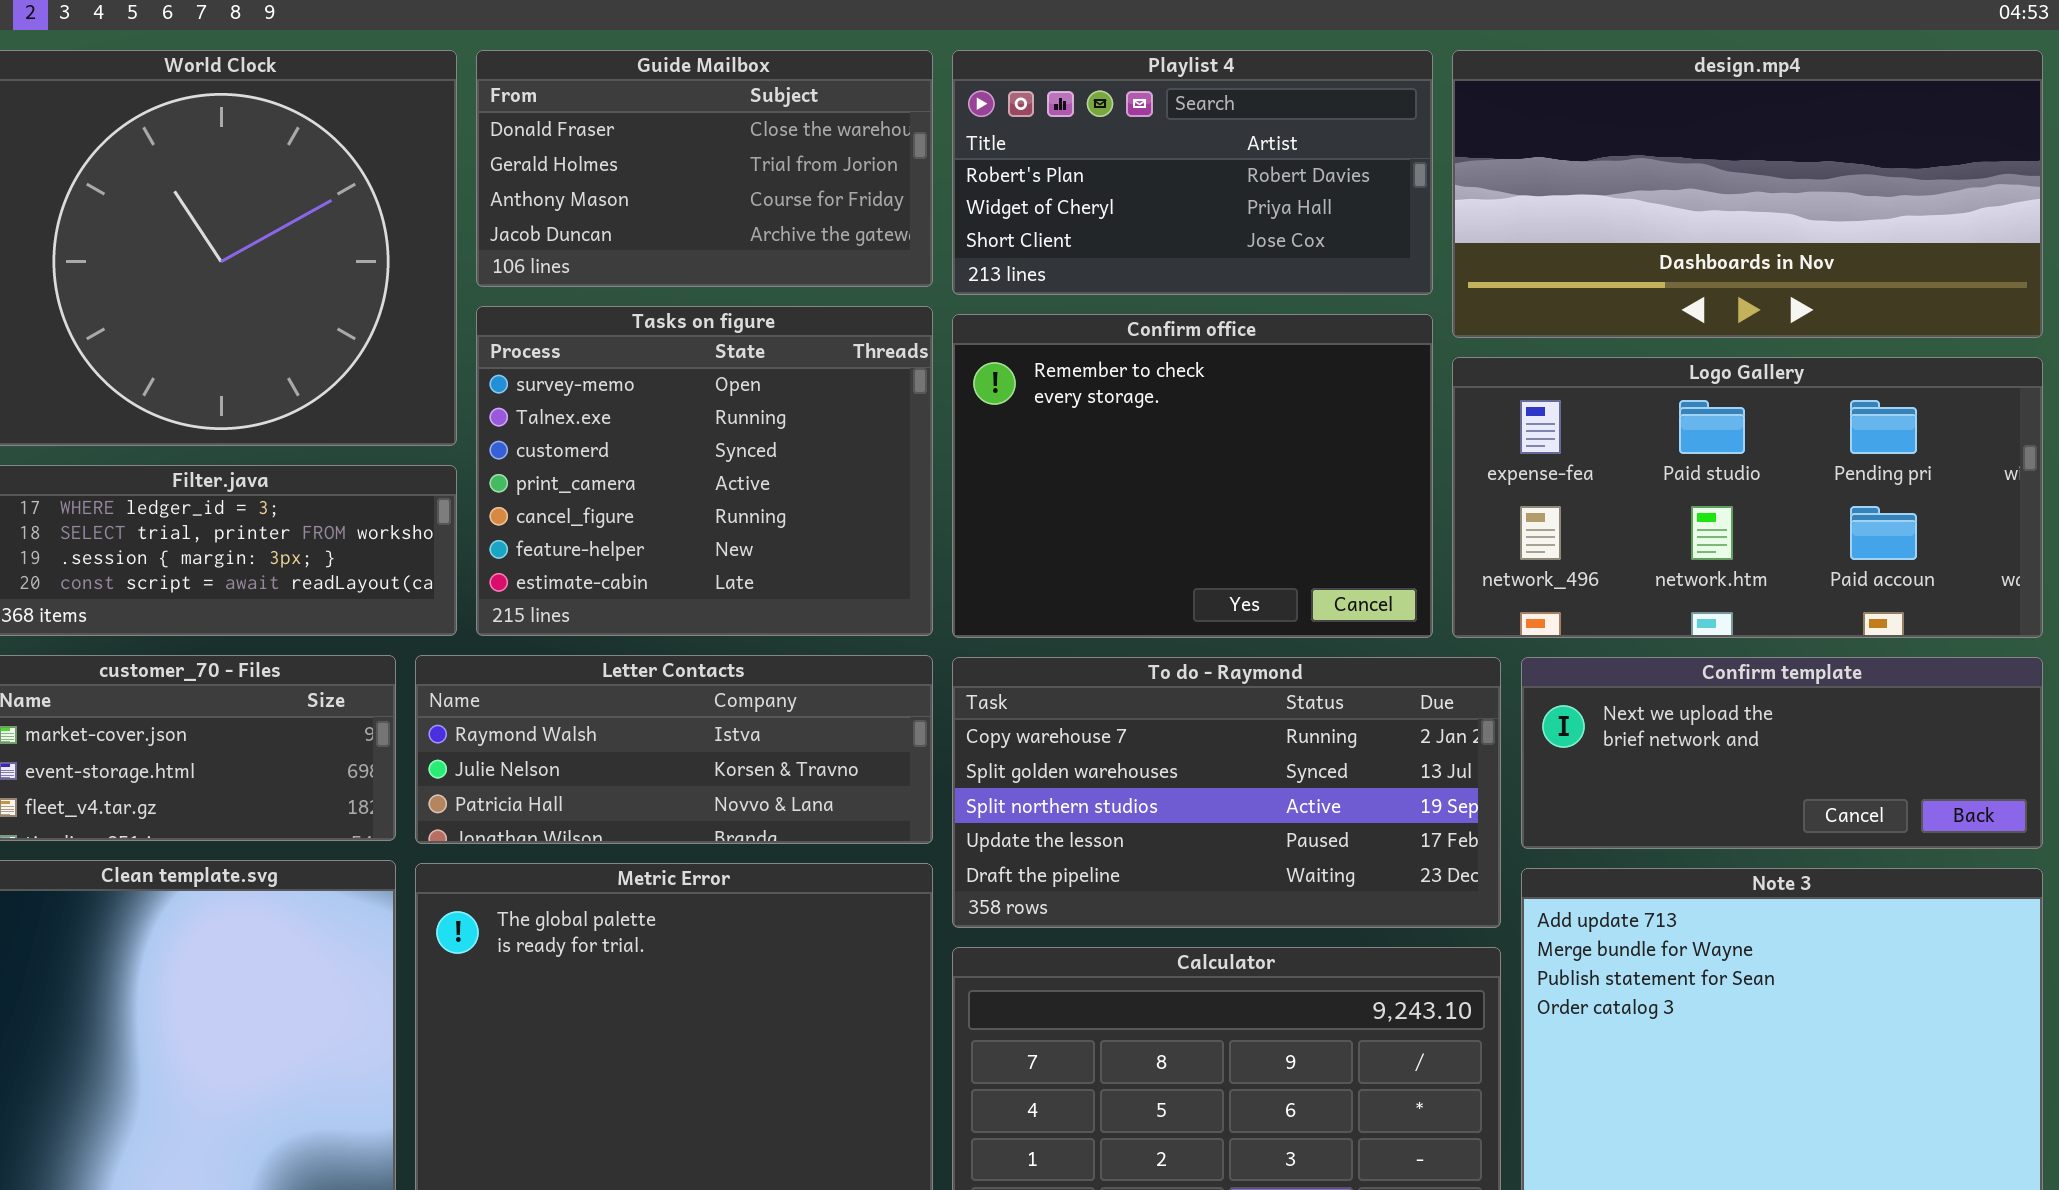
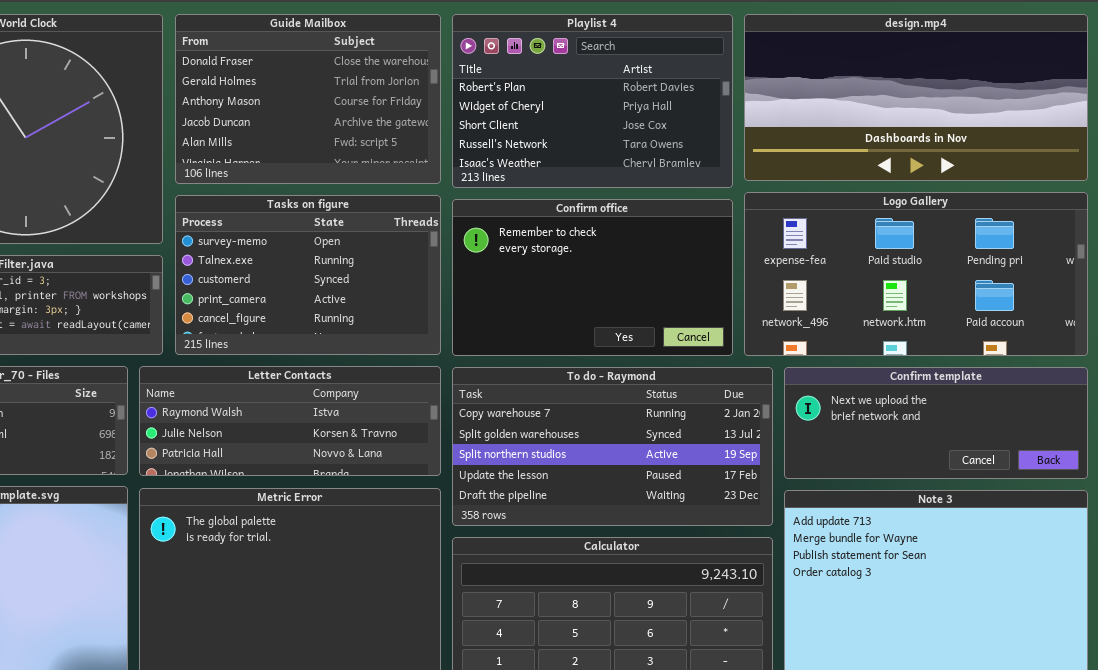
Guide Mailbox: [476,50,933,287] -> [175,14,441,184], resized
Playlist 4: [952,50,1433,295] -> [452,14,733,188], resized
Tasks on figure: [476,306,933,636] -> [175,195,441,355], resized
Confirm office: [952,314,1433,638] -> [452,199,733,356], resized

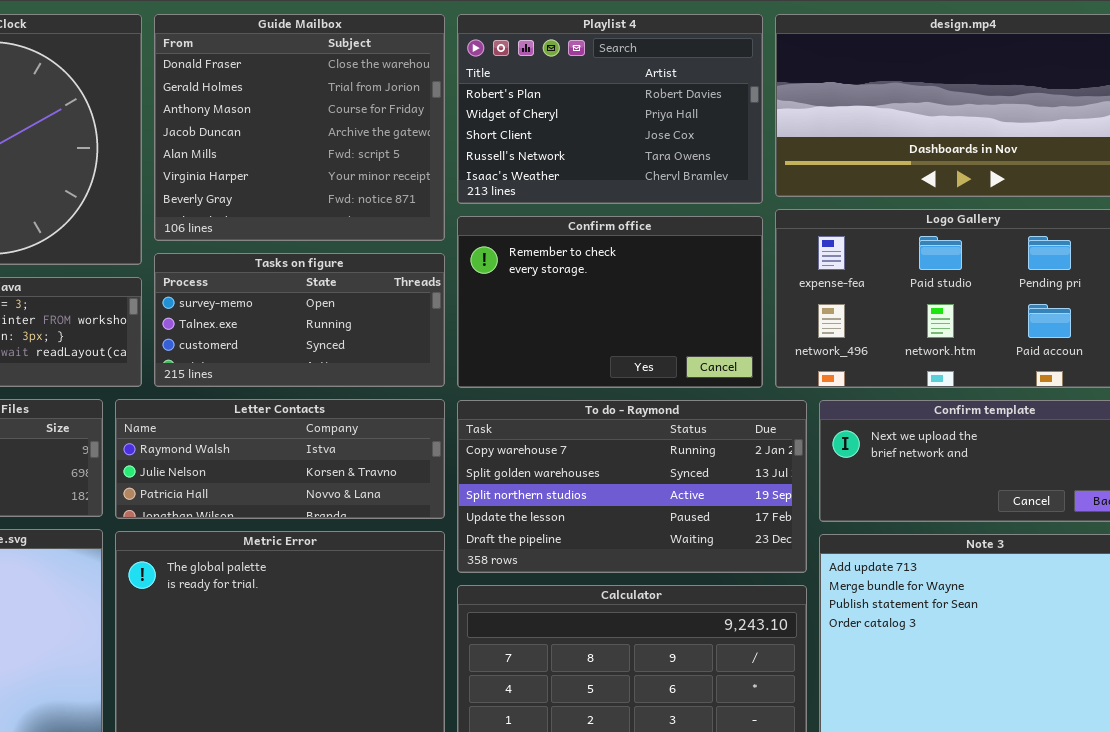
Guide Mailbox: [175,14,441,184] -> [154,14,445,241], resized
Tasks on figure: [175,195,441,355] -> [154,253,445,387], resized

